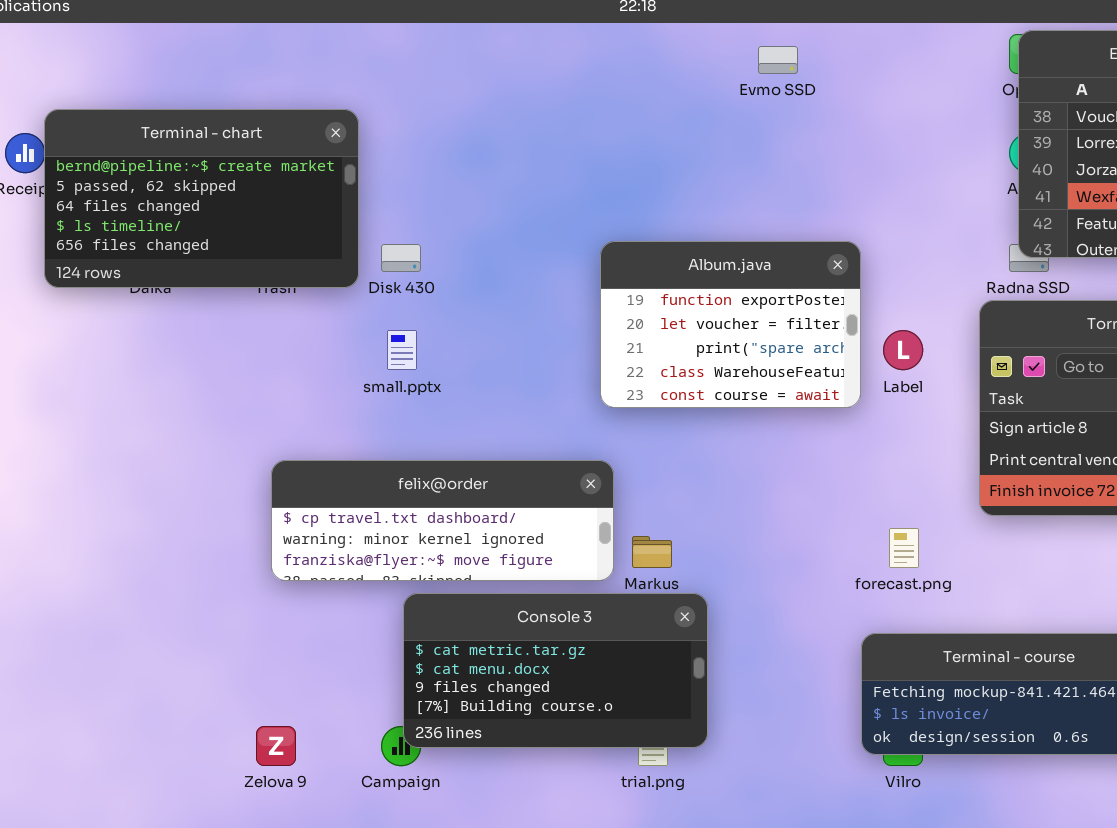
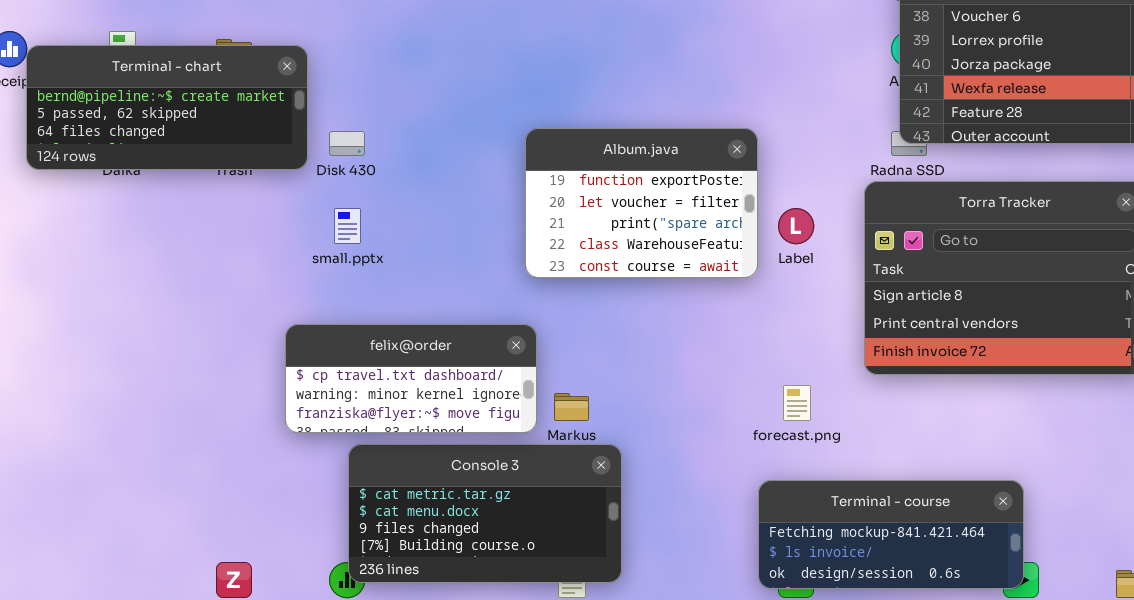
Terminal - chart: [44,109,359,288] -> [26,45,308,170], resized
felix@order: [271,460,614,581] -> [285,324,537,433], resized

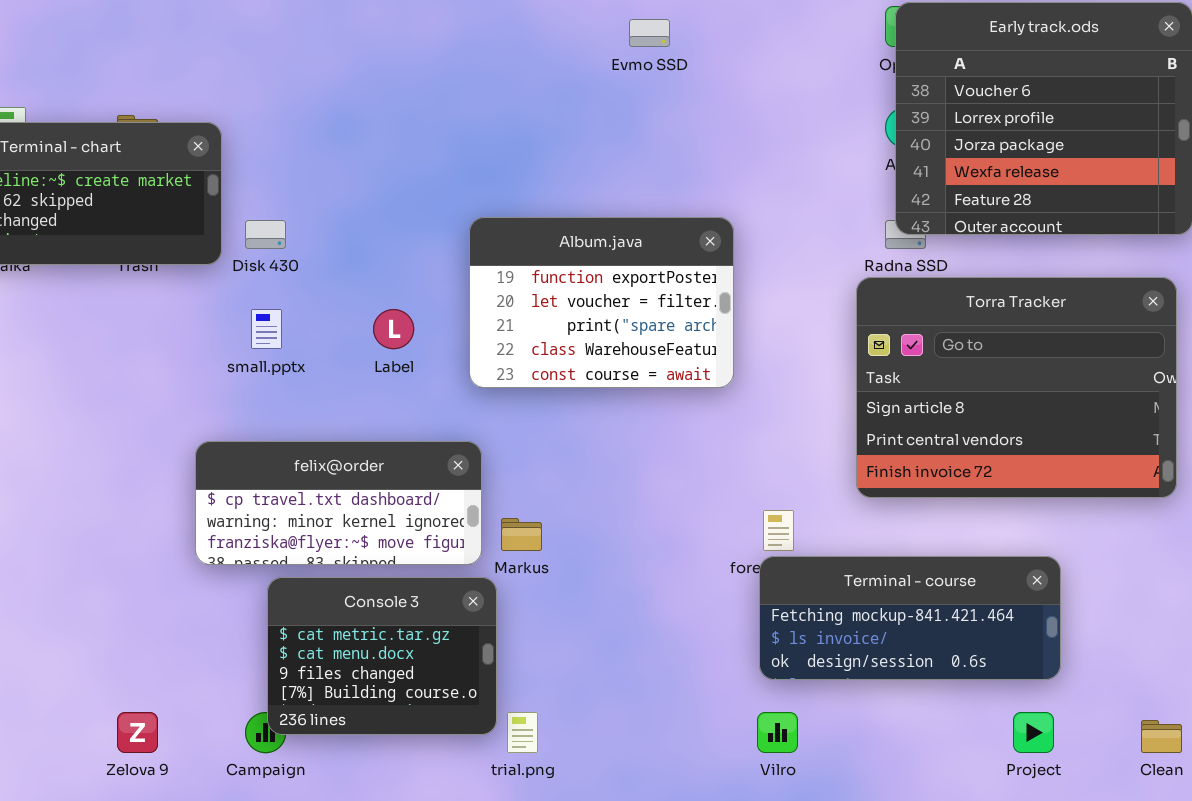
Label: [778,208,814,244] -> [373,309,414,349], moved
Console 3: [348,444,622,583] -> [267,577,497,735], resized
Terminal - course: [758,480,1024,589] -> [759,556,1061,680], moved

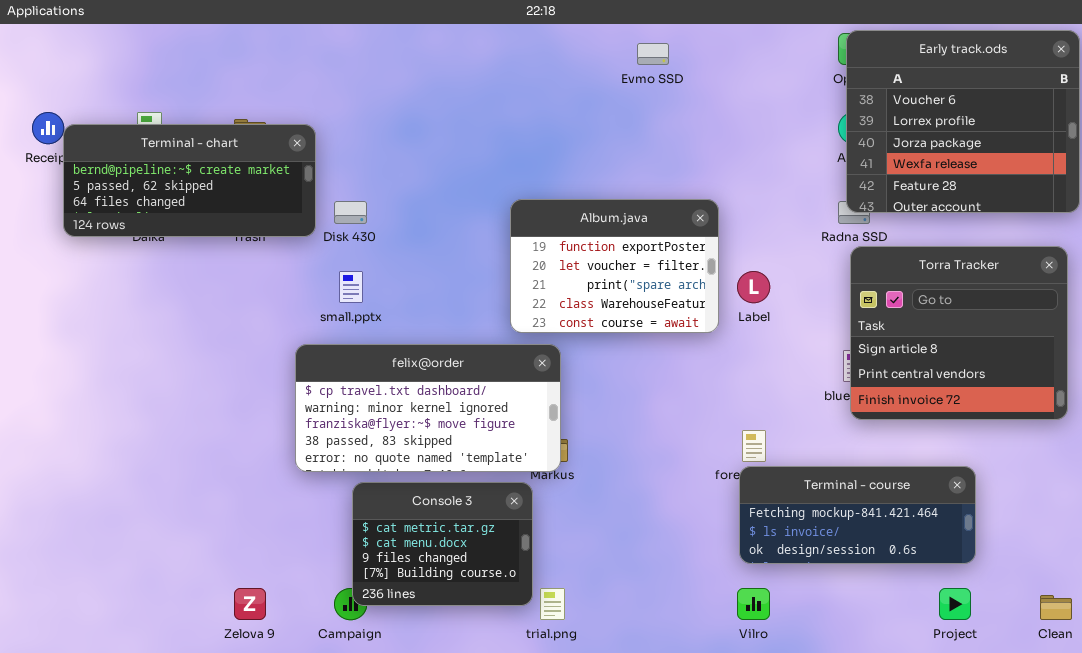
Torra Tracker: [856,277,1177,498] -> [850,246,1068,420], resized
Label: [373,309,414,349] -> [737,271,770,303], moved
felix@order: [195,441,482,565] -> [295,344,561,472], resized

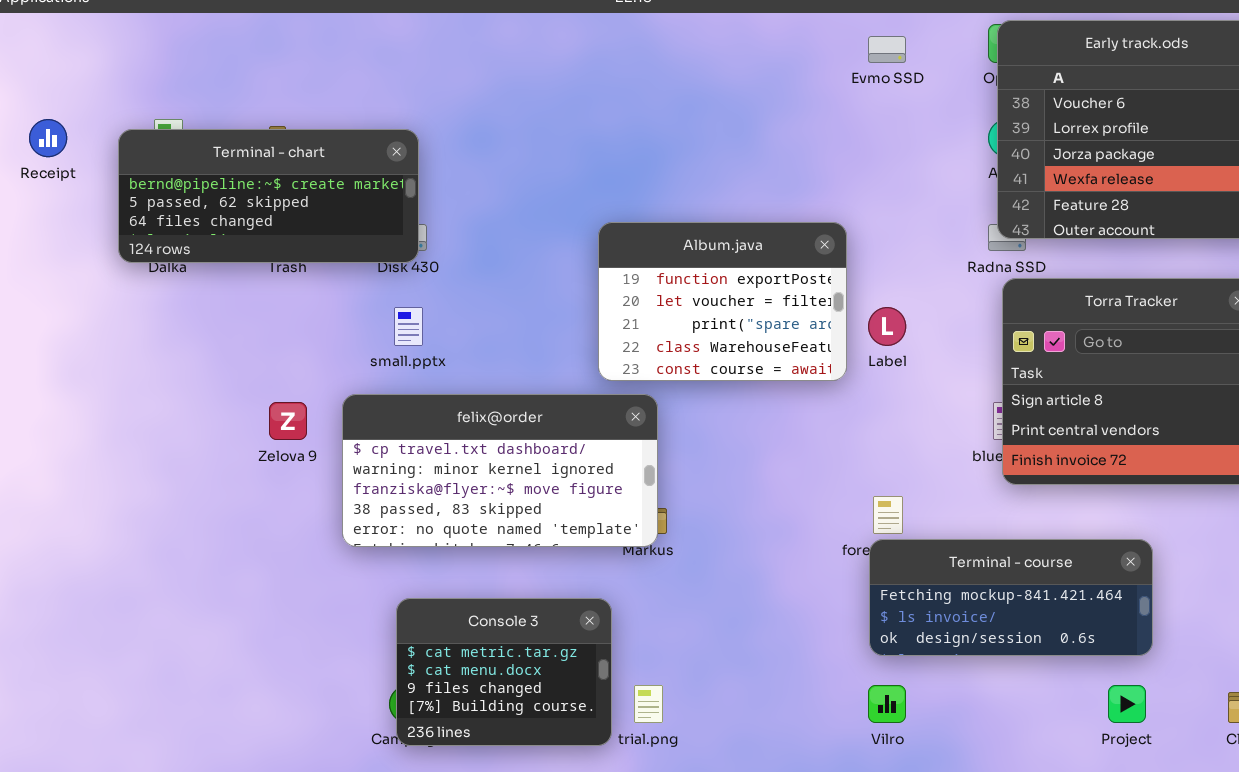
Evmo SSD: [637,43,669,65] -> [868,36,906,63], moved
Terminal - chart: [63,124,316,237] -> [118,129,419,263], moved
Console 3: [352,482,533,606] -> [396,598,612,746], moved
Zelova 9: [234,588,266,620] -> [269,402,307,440], moved

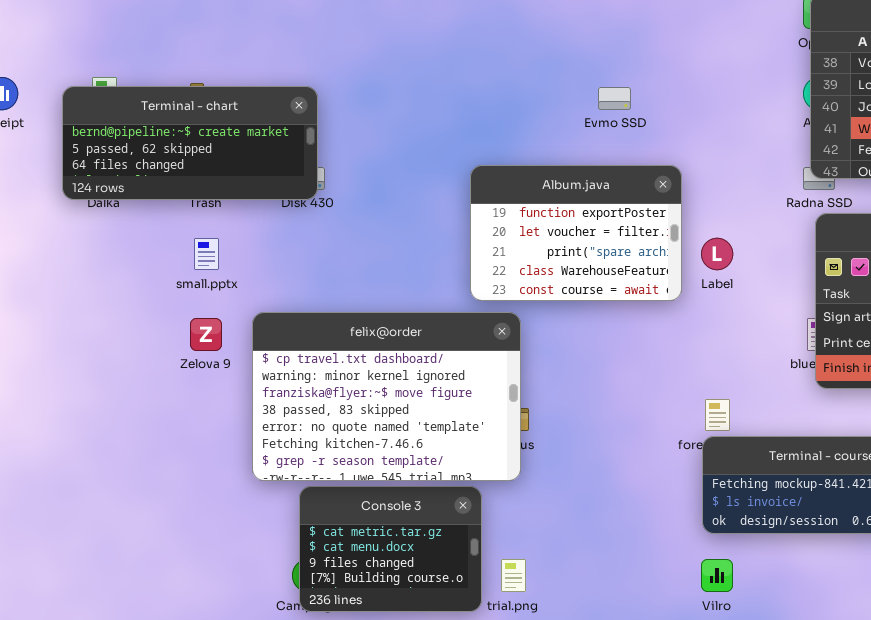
Evmo SSD: [868,36,906,63] -> [598,87,631,110], moved
small.pptx: [394,307,423,346] -> [194,238,219,270], moved
felix@order: [342,394,658,547] -> [252,312,521,481], resized

